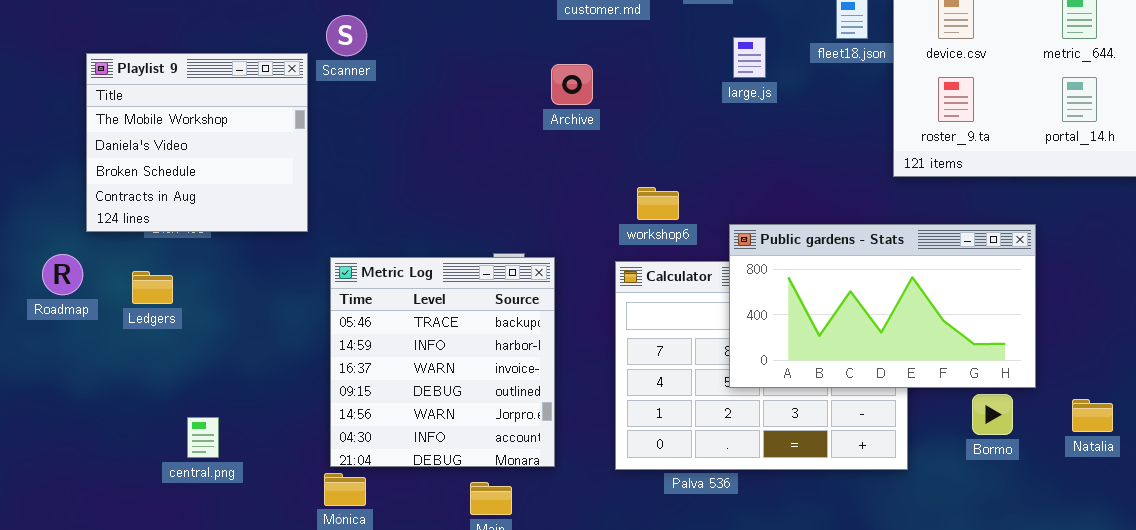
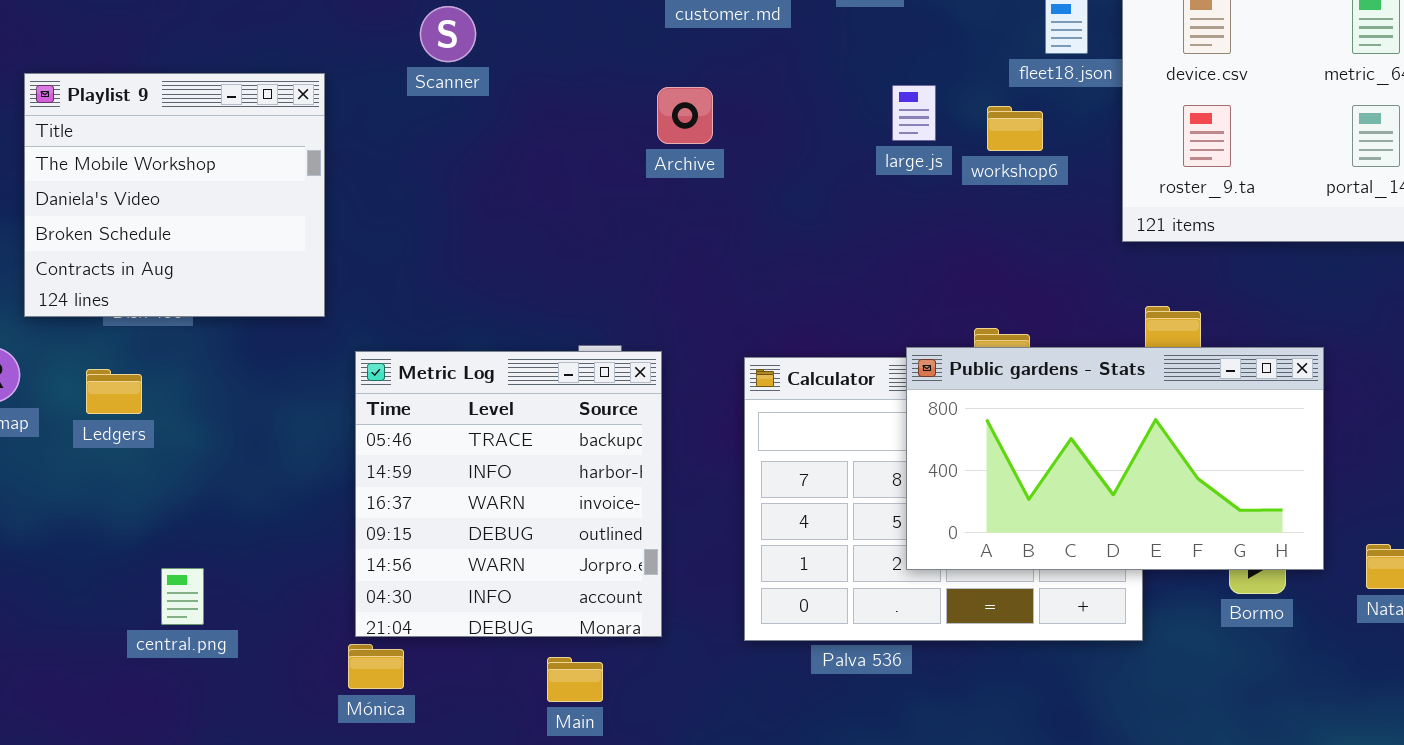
Scanner: [326,15,367,56] -> [420,6,476,62], moved
large.js: [733,37,766,78] -> [892,85,936,141], moved
workshop6: [637,187,679,220] -> [987,106,1043,151], moved
Public gardens - Stats: [729,224,1036,388] -> [906,347,1324,570], moved

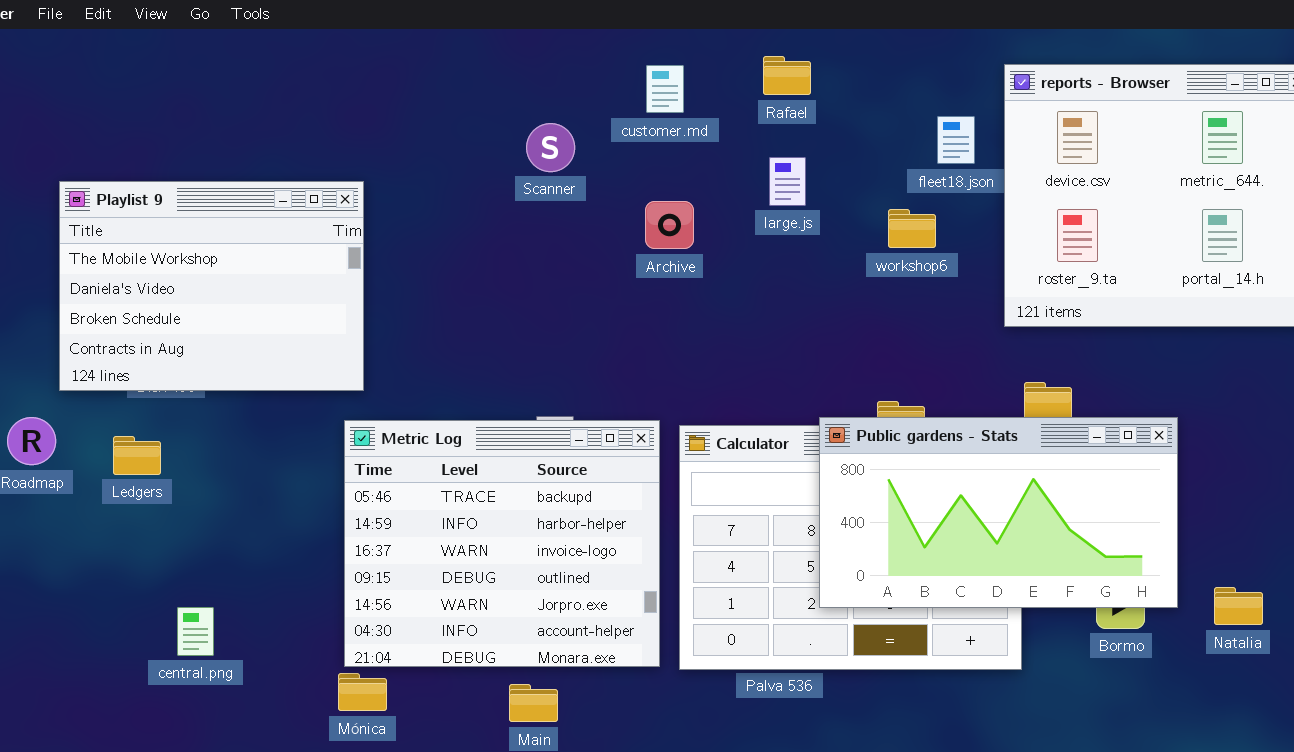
Scanner: [420,6,476,62] -> [526,123,575,172], moved
Playlist 9: [24,73,325,317] -> [59,181,364,391], resized
large.js: [892,85,936,141] -> [769,157,806,206], moved
Archive: [657,87,713,144] -> [645,201,694,249], moved
Metric Log: [355,351,662,637] -> [344,420,660,667], resized

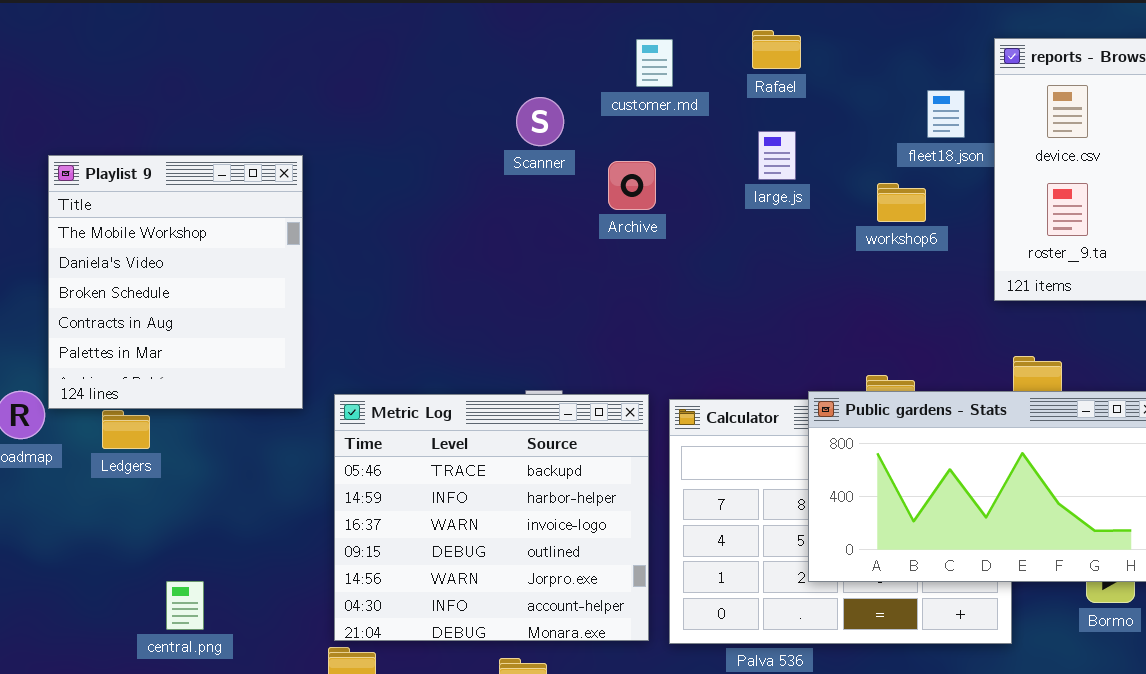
Playlist 9: [59,181,364,391] -> [48,155,303,409], resized
Archive: [645,201,694,249] -> [608,161,656,210], moved

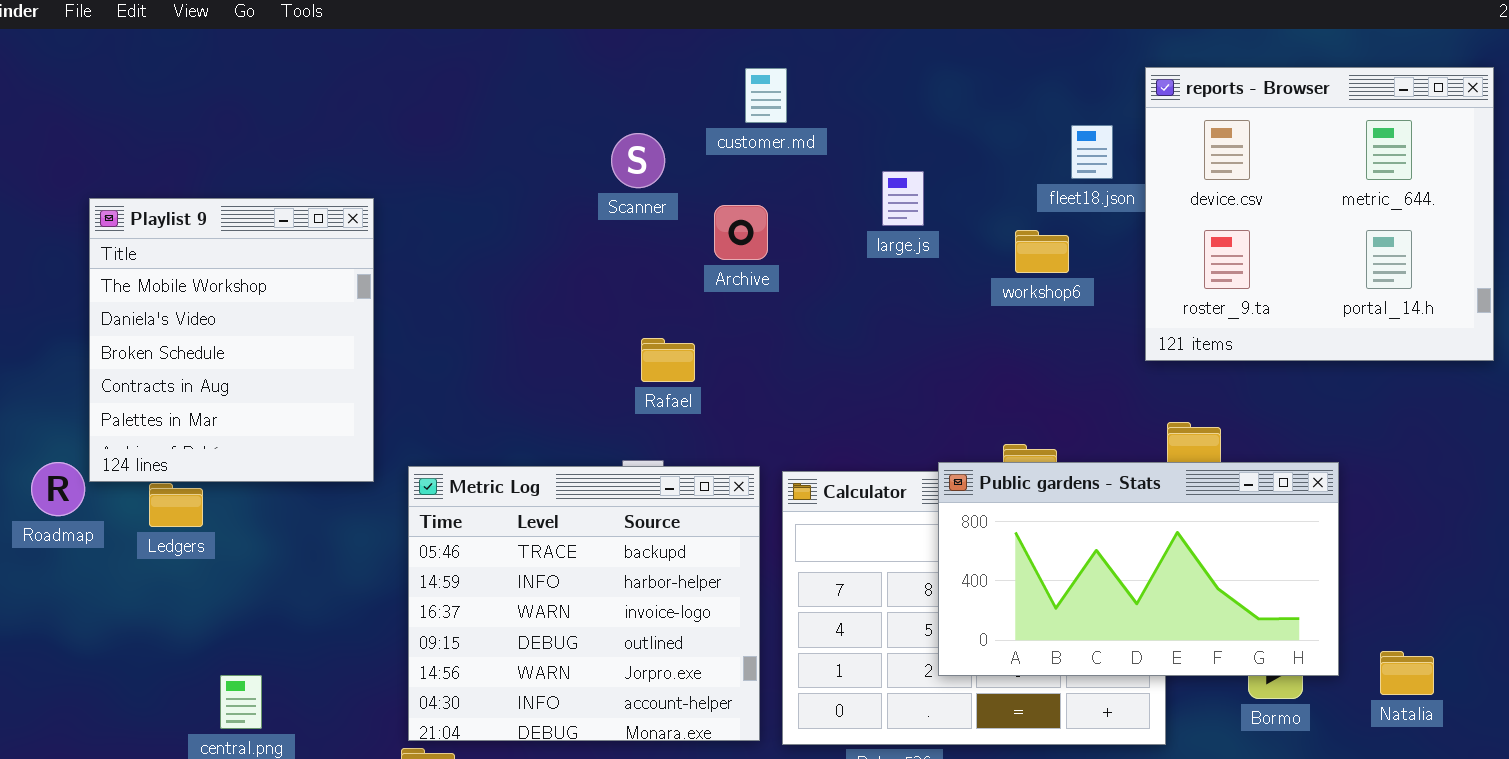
Rafael: [752,30,801,69] -> [641,338,695,382], moved

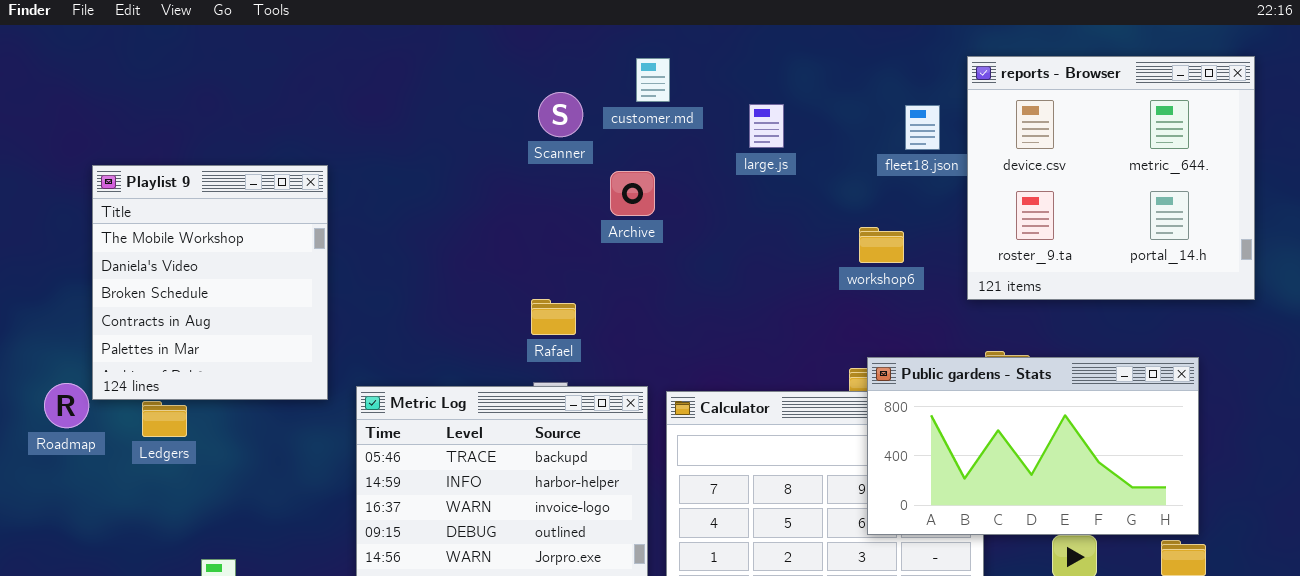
Scanner: [611,133,665,188] -> [538,92,583,137], moved
large.js: [882,171,924,226] -> [749,104,784,148], moved
workshop6: [1015,230,1069,273] -> [859,227,904,263], moved
Rafael: [641,338,695,382] -> [531,299,576,335], moved
Public gardens - Stats: [938,462,1339,676] -> [867,357,1199,535], moved

